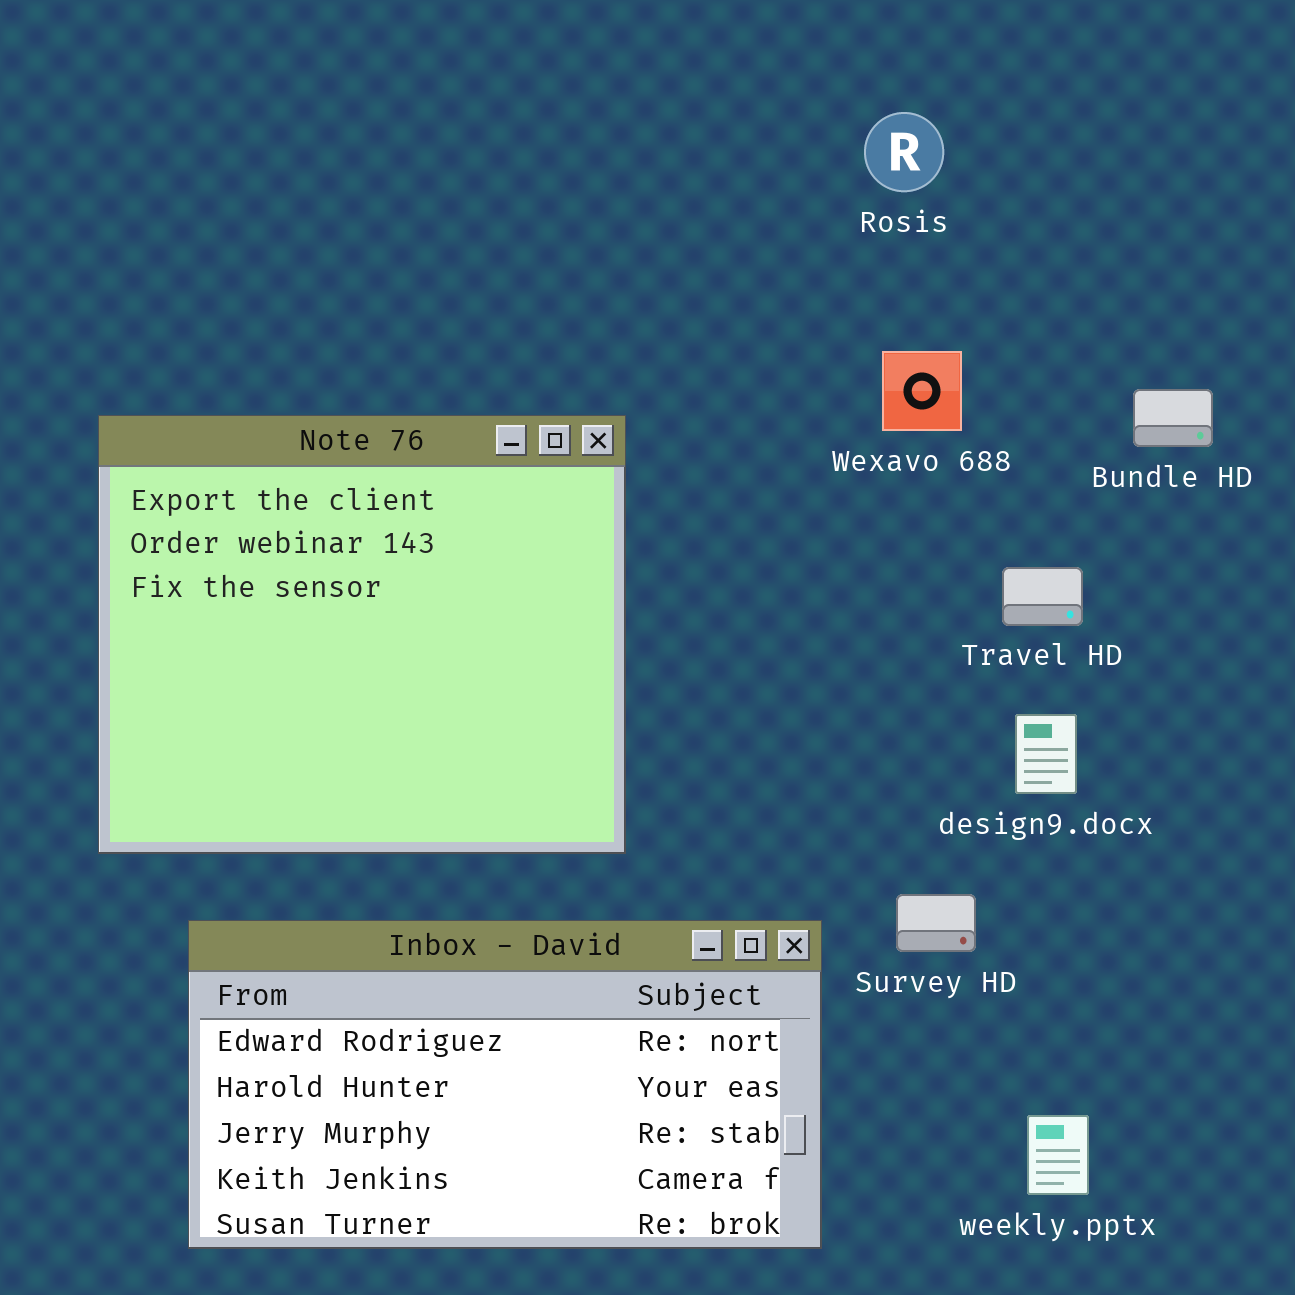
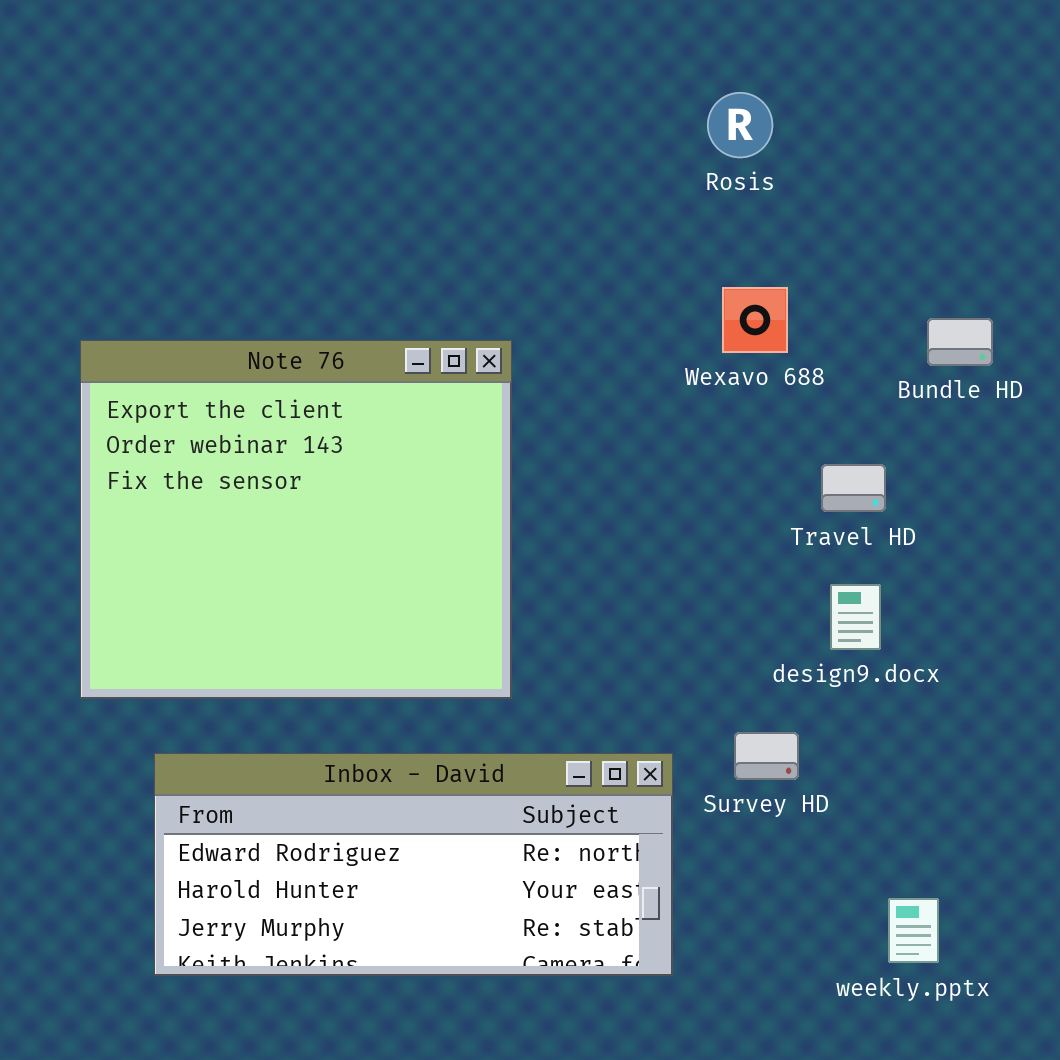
Inbox - David: [188,920,822,1249] -> [154,753,673,976], resized
weekly.pptx: [1027,1115,1089,1195] -> [888,898,939,963], moved

